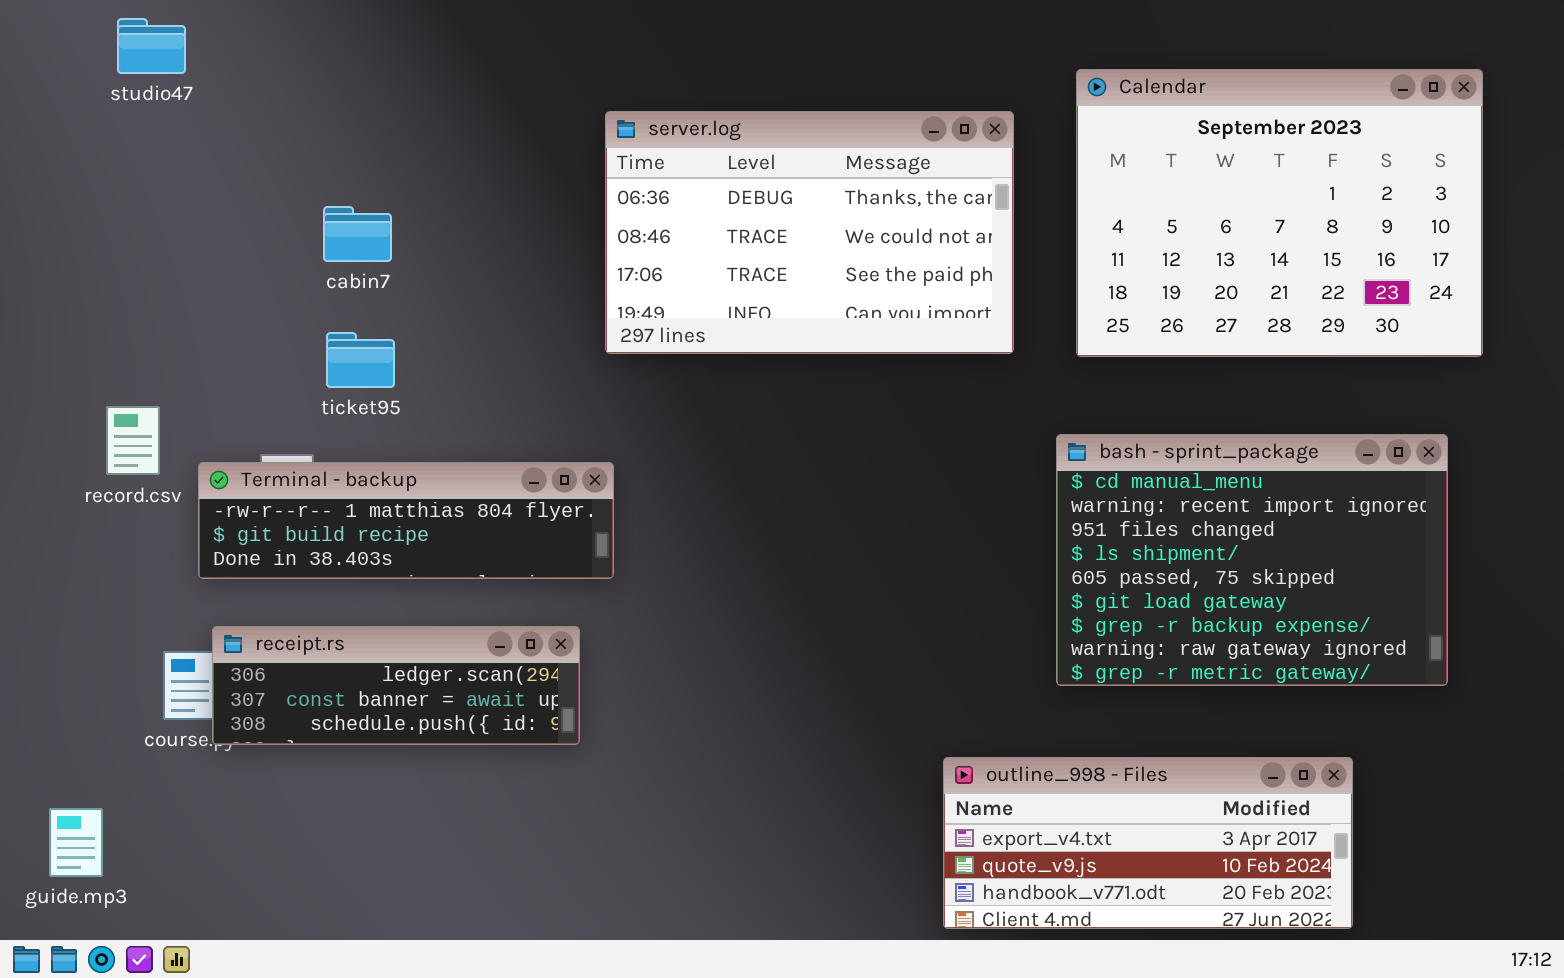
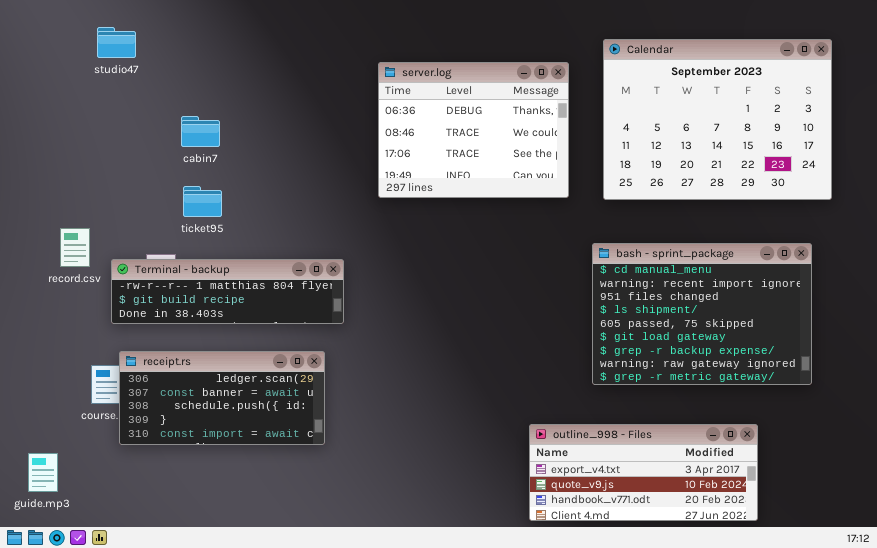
studio47: [117,18,186,74] -> [97,27,136,58], moved
server.log: [605,111,1014,354] -> [378,62,569,198], resized
receipt.rs: [212,626,580,745] -> [119,351,325,445], resized

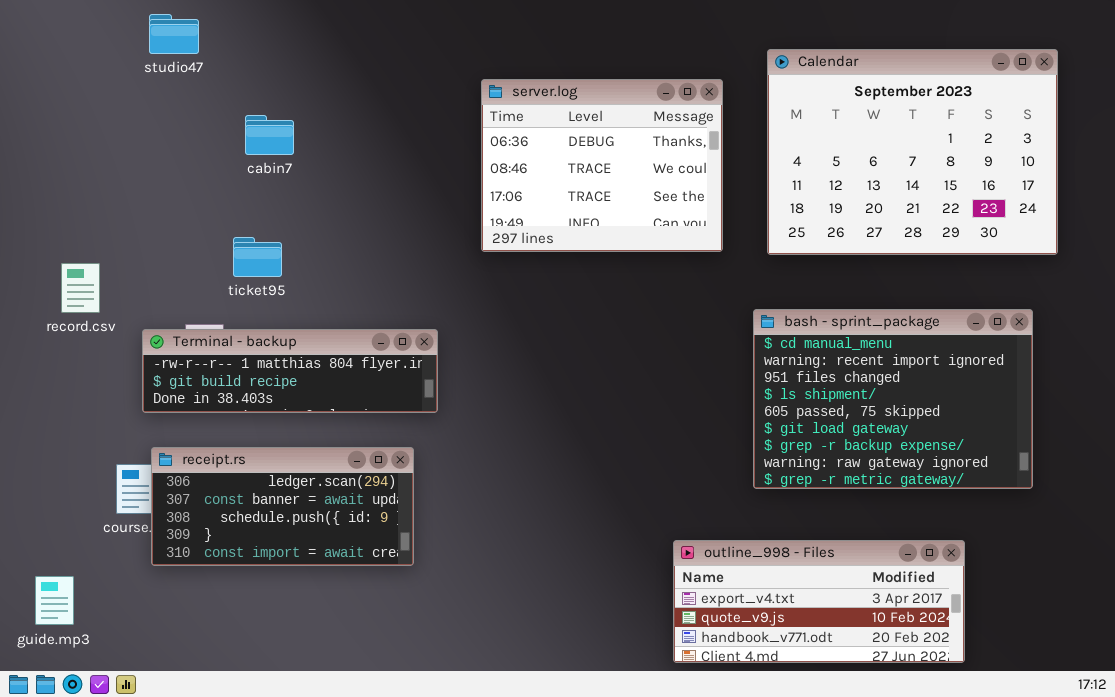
studio47: [97,27,136,58] -> [149,14,199,54], moved
cabin7: [181,116,220,147] -> [245,115,294,155], moved
record.csv: [60,228,90,267] -> [61,263,100,313], moved

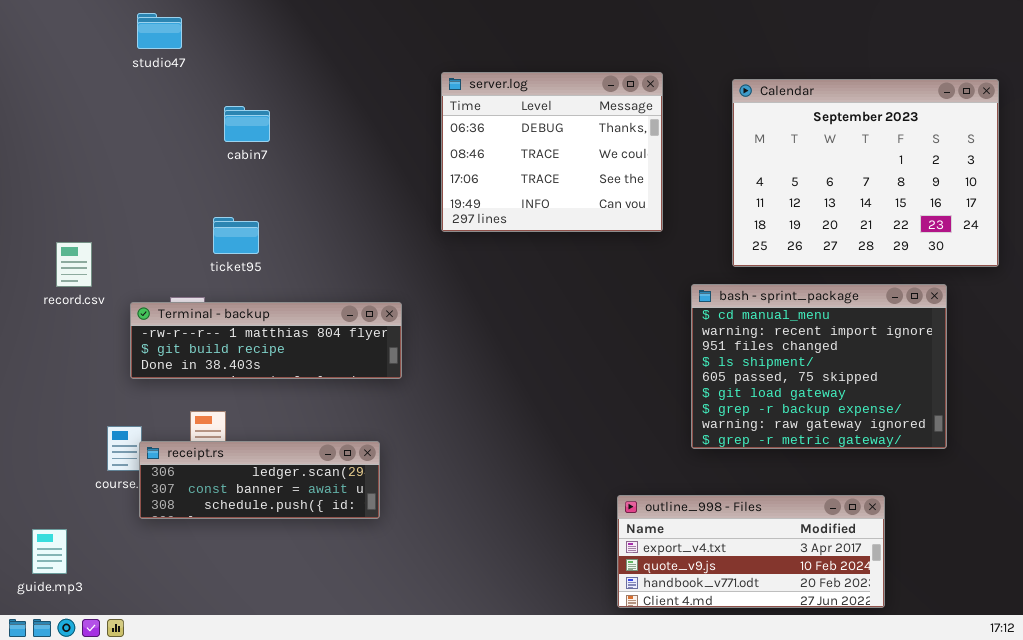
Calendar: [767,49,1058,255] -> [732,79,999,267], moved
receipt.rs: [151,447,414,566] -> [139,441,380,519], resized

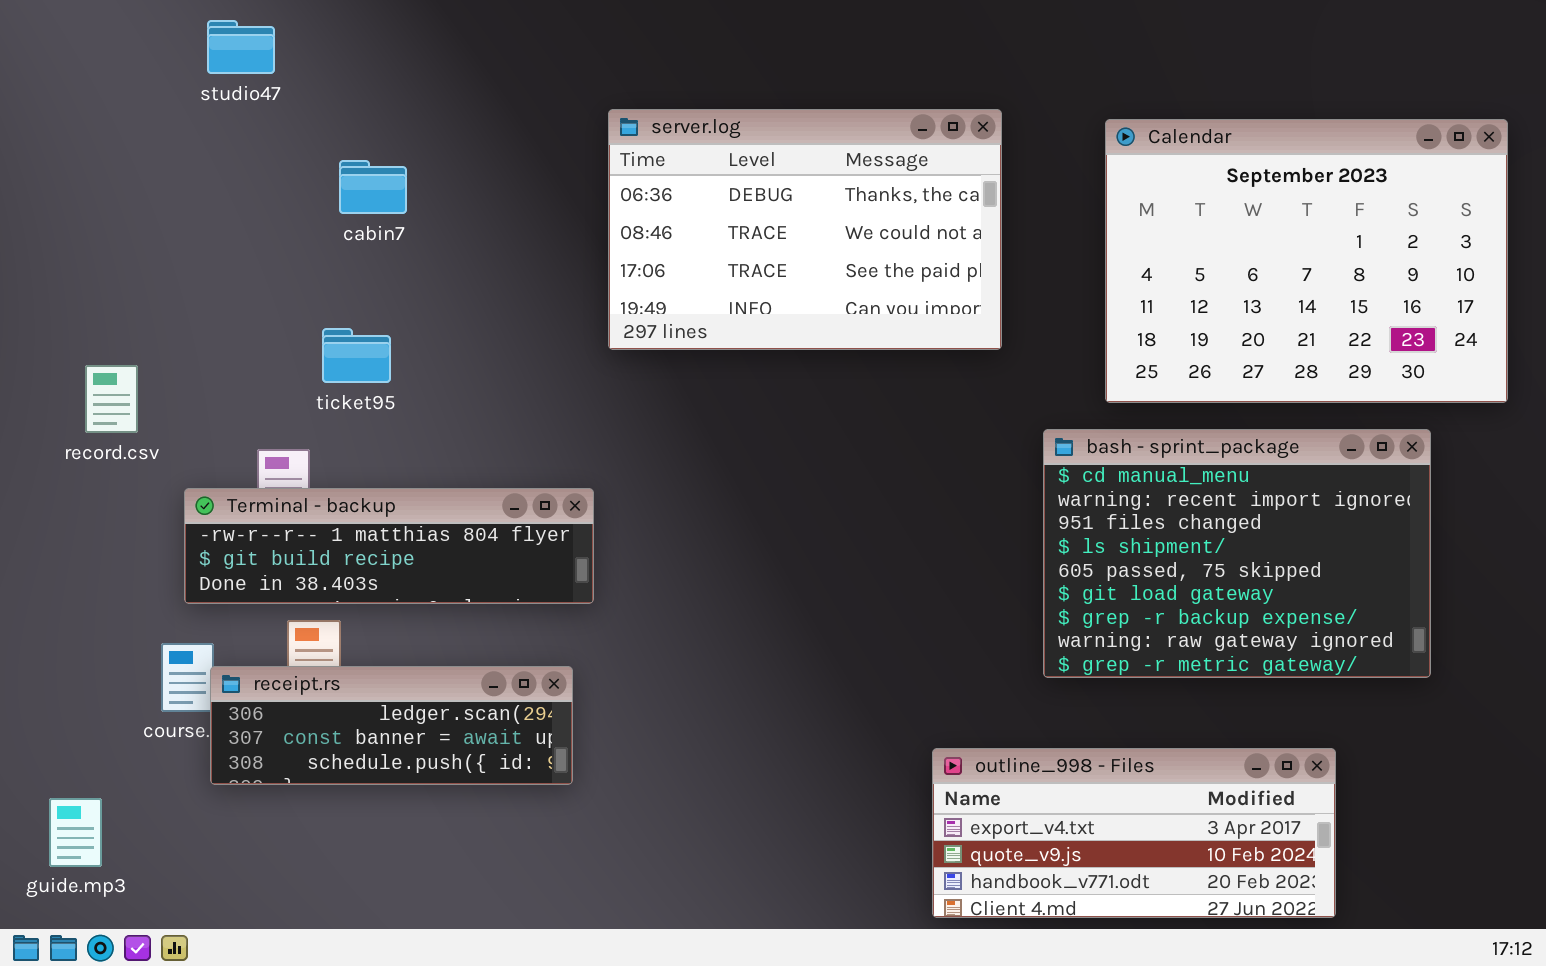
server.log: [441,72,663,232] -> [608,109,1002,350], resized
Terminal - backup: [130,302,402,379] -> [184,488,594,604], moved

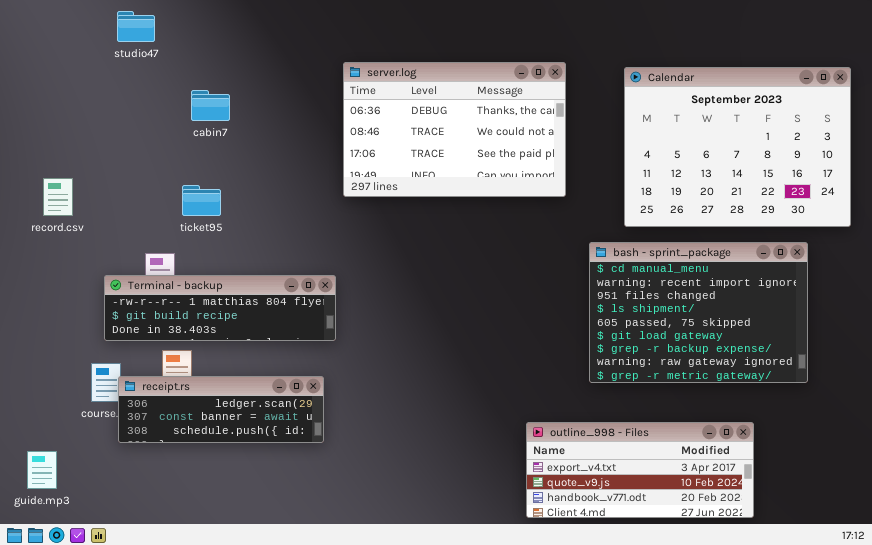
record.csv: [85,365,138,433] -> [43,178,73,216], moved

